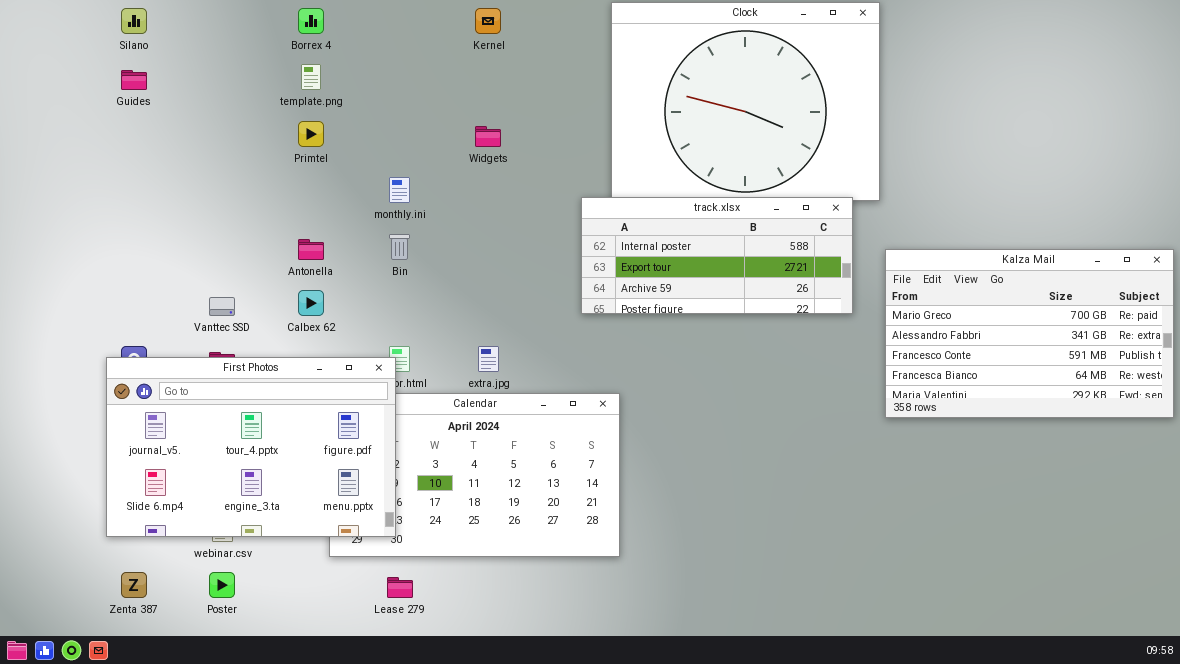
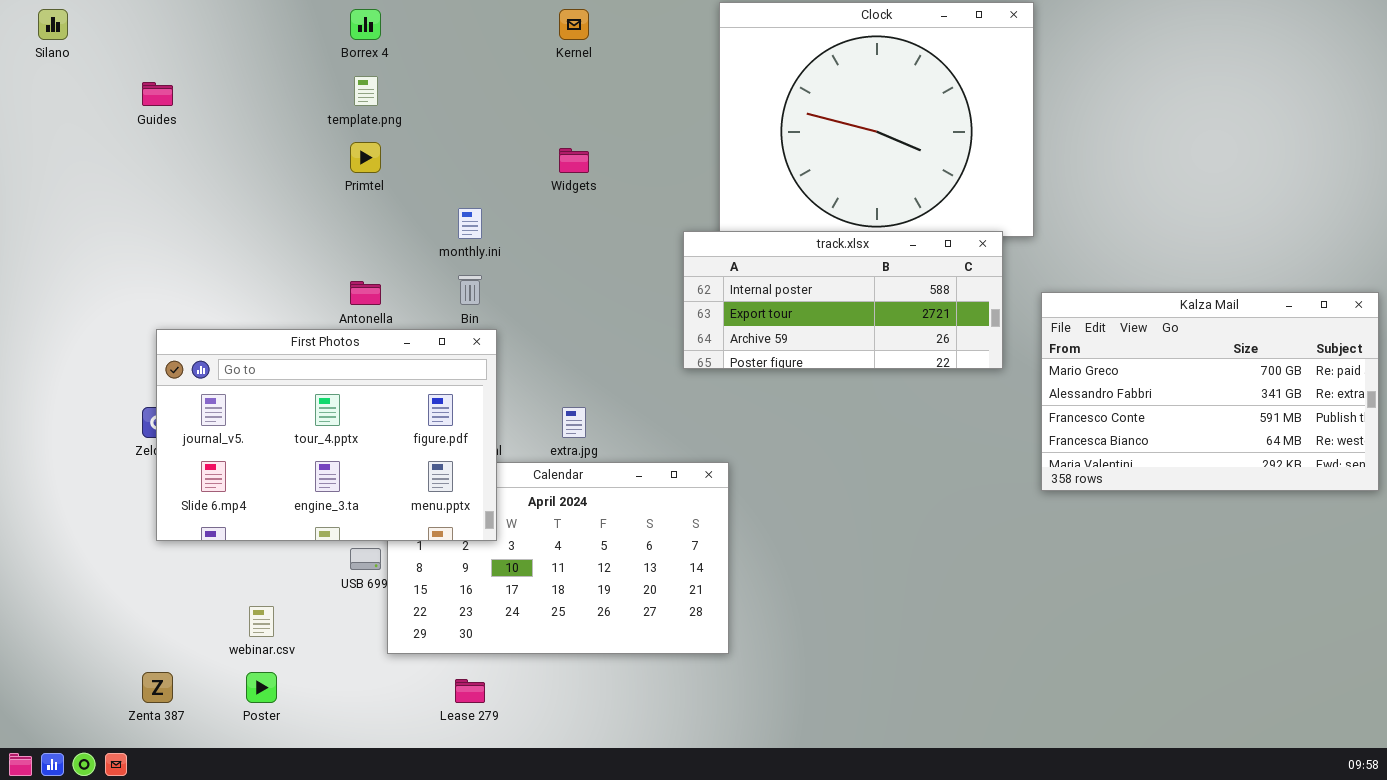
Silano: [121,8,147,34] -> [38,9,68,40], moved
First Photos: [106,357,396,537] -> [156,329,497,541], moved

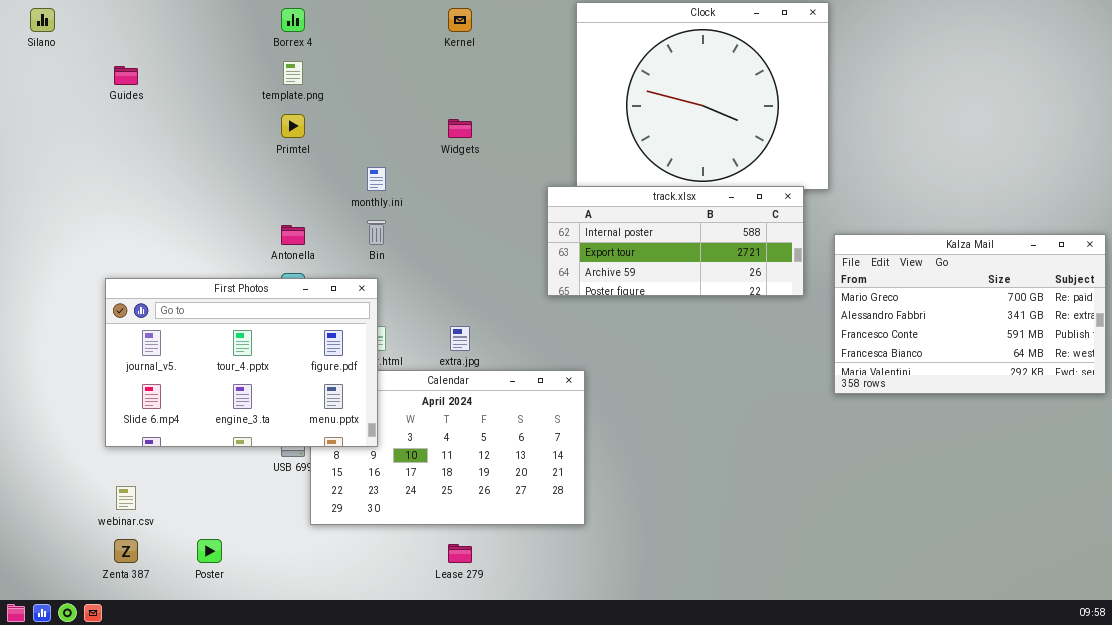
First Photos: [156,329,497,541] -> [105,278,378,447], moved
webinar.csv: [249,606,274,637] -> [116,486,136,510], moved
Lease 279: [455,679,485,703] -> [448,544,472,563], moved

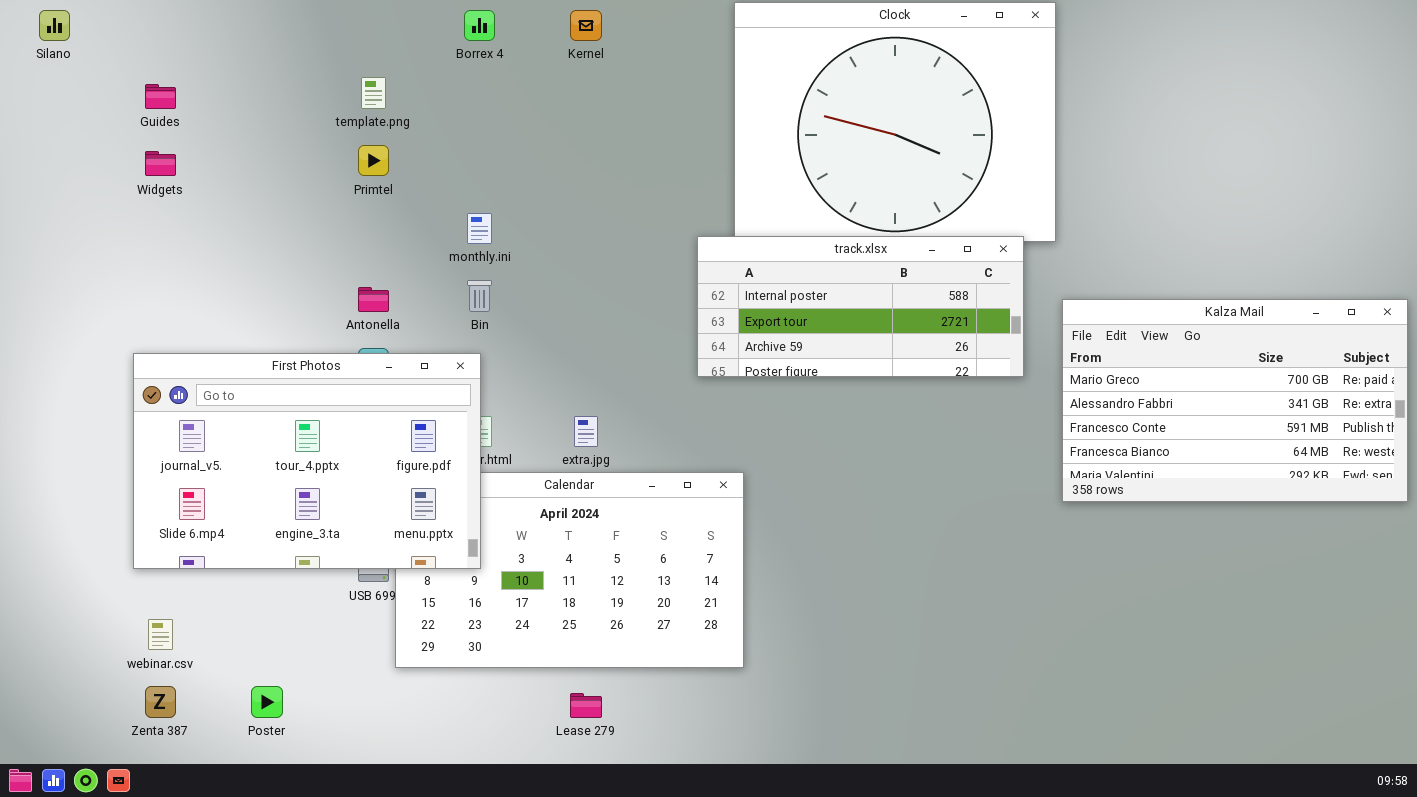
Borrex 4: [281,8,305,32] -> [464,10,495,41], moved
Widgets: [448,119,472,138] -> [145,151,176,176], moved

